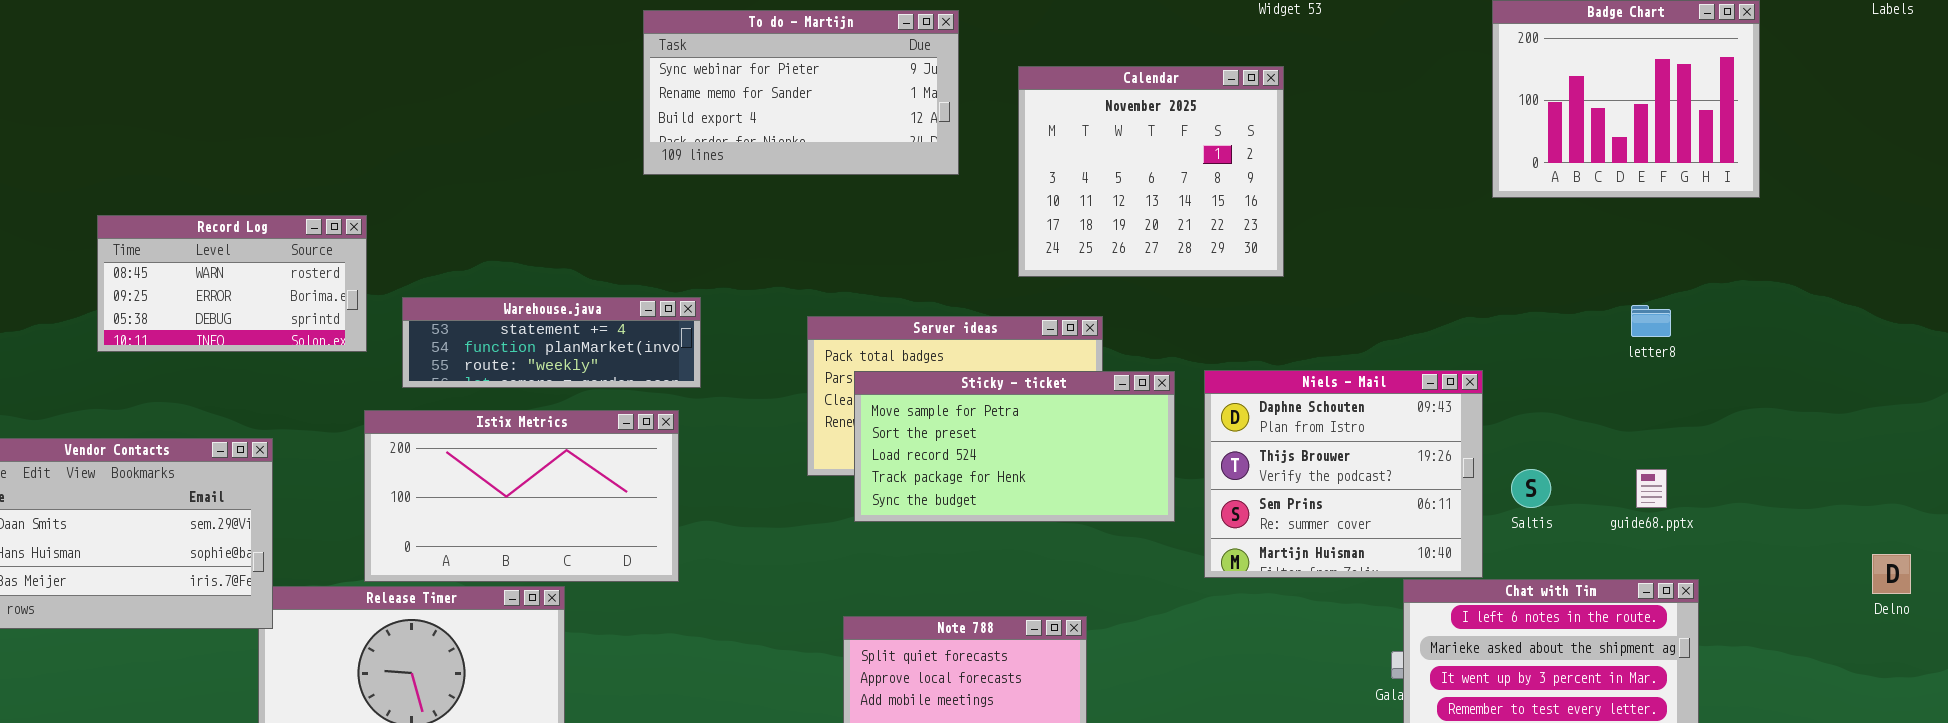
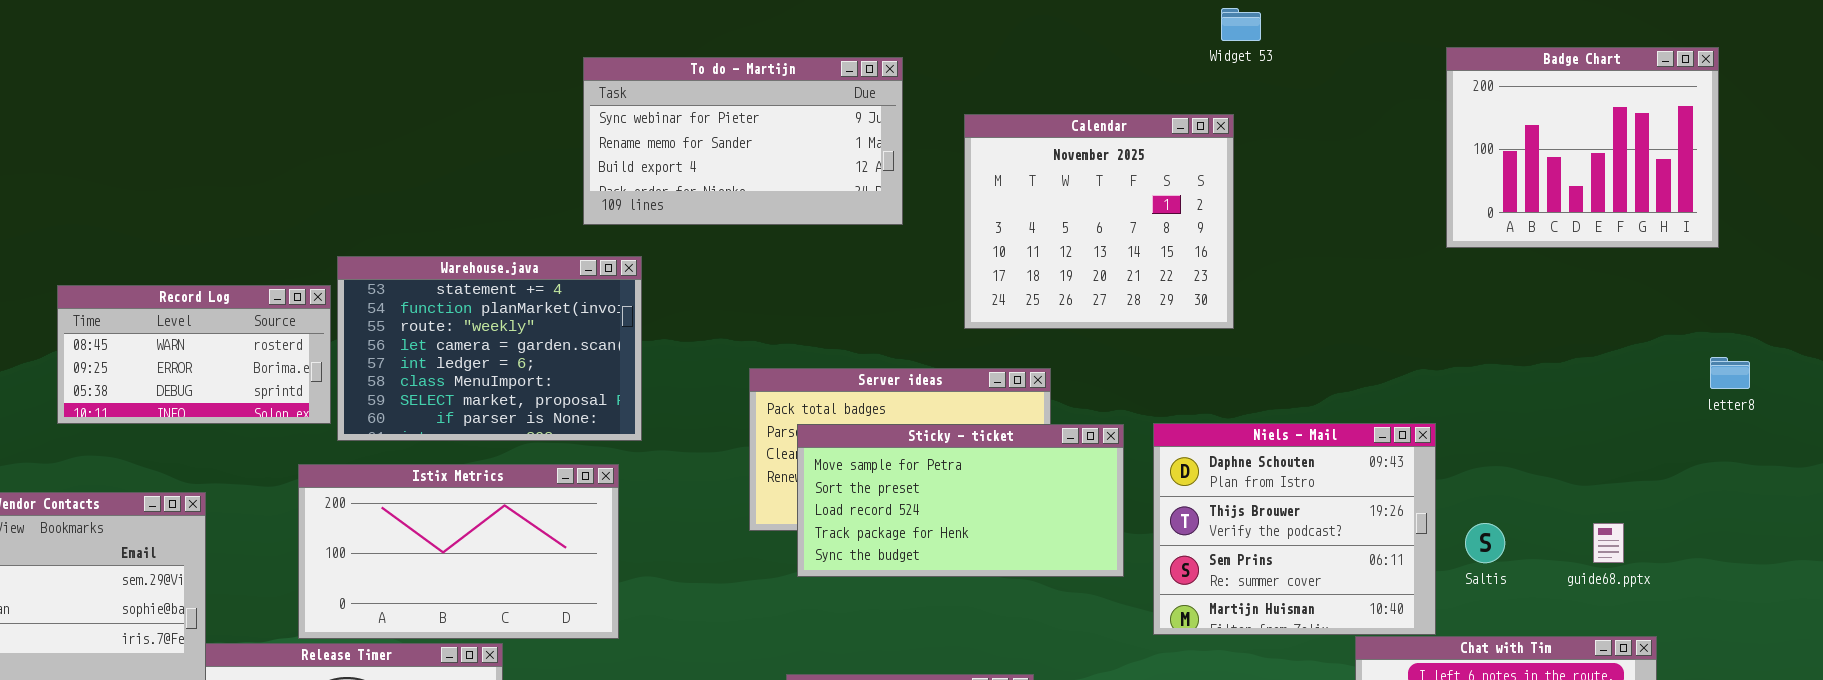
Record Log: [97,215,367,352] -> [57,285,331,424], moved
Warehouse.java: [402,297,701,388] -> [337,256,642,441], resized
letter8: [1631,305,1671,337] -> [1710,357,1750,389], moved

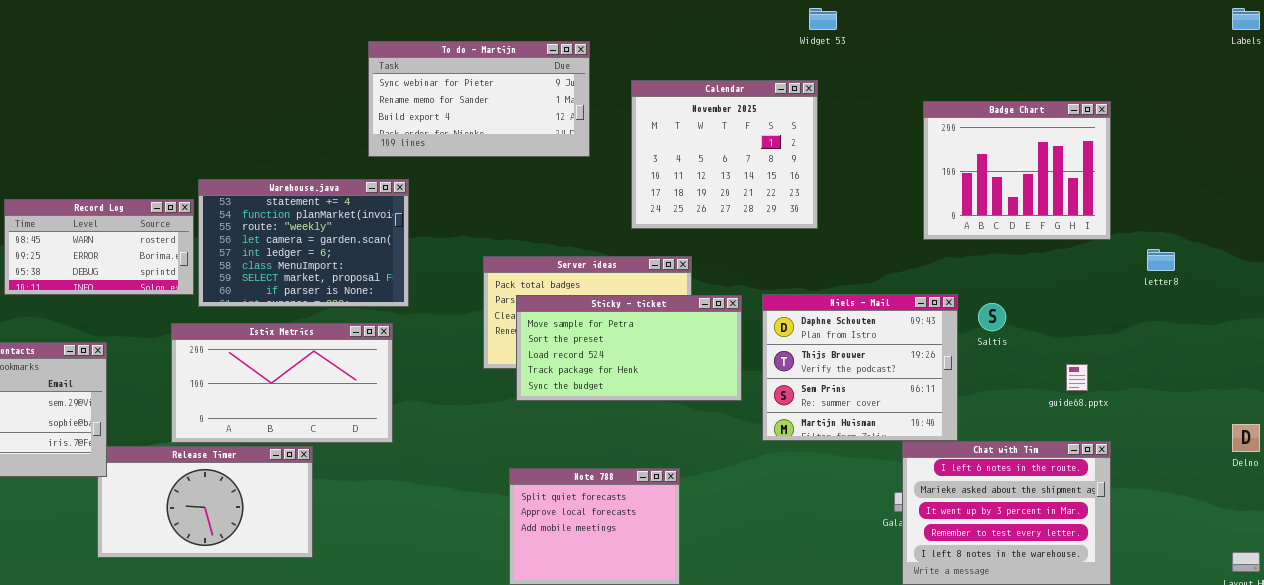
Badge Chart: [1446,47,1719,248] -> [923,101,1111,240], moved
Saltis: [1465,523,1505,563] -> [978,303,1006,331], moved

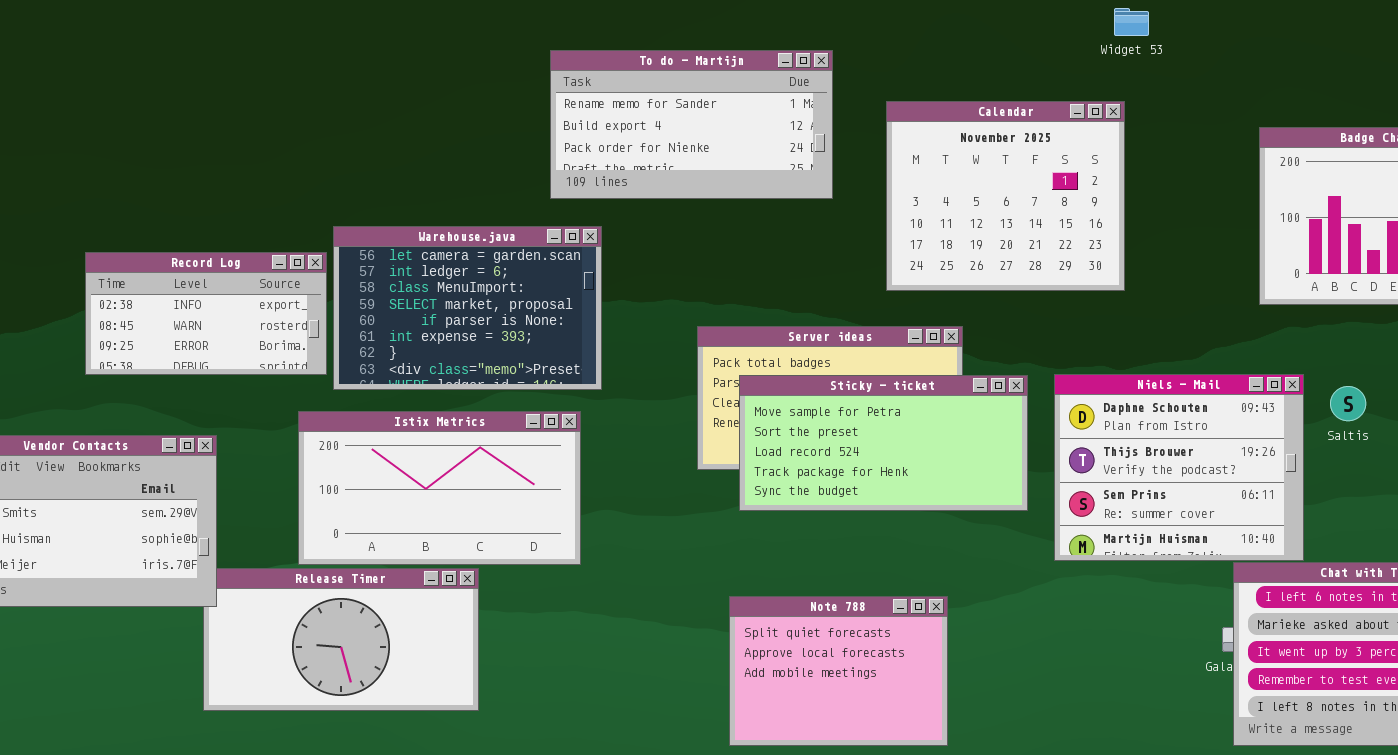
To do - Martijn: [368,41,590,157] -> [550,50,833,199], scrolled down 1 row
Warehouse.java: [198,179,409,307] -> [333,226,602,390], scrolled down 3 rows
Record Log: [4,199,194,295] -> [85,252,327,375], scrolled up 1 row

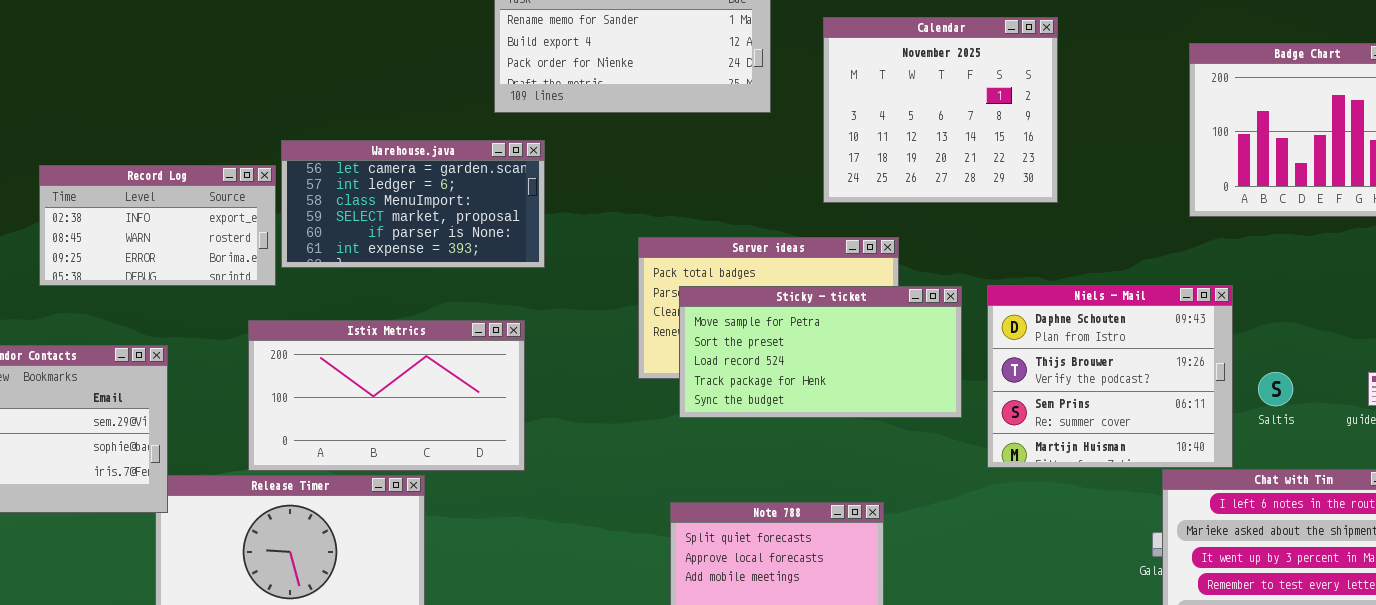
Warehouse.java: [333,226,602,390] -> [281,140,545,268], resized
Saltis: [1330,386,1366,421] -> [1258,372,1293,406], moved

